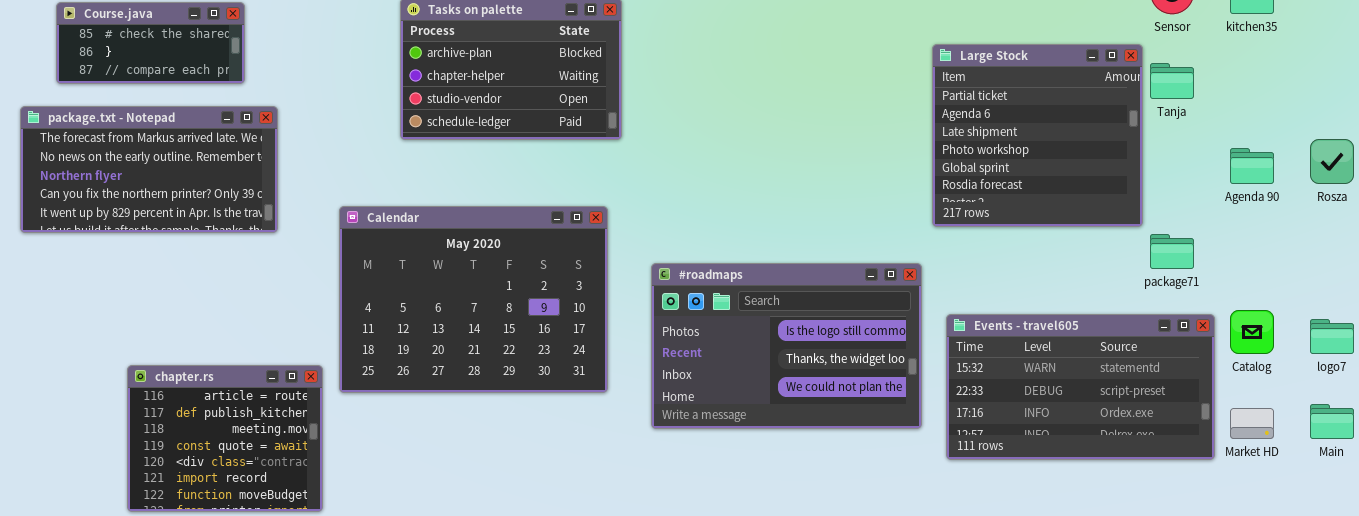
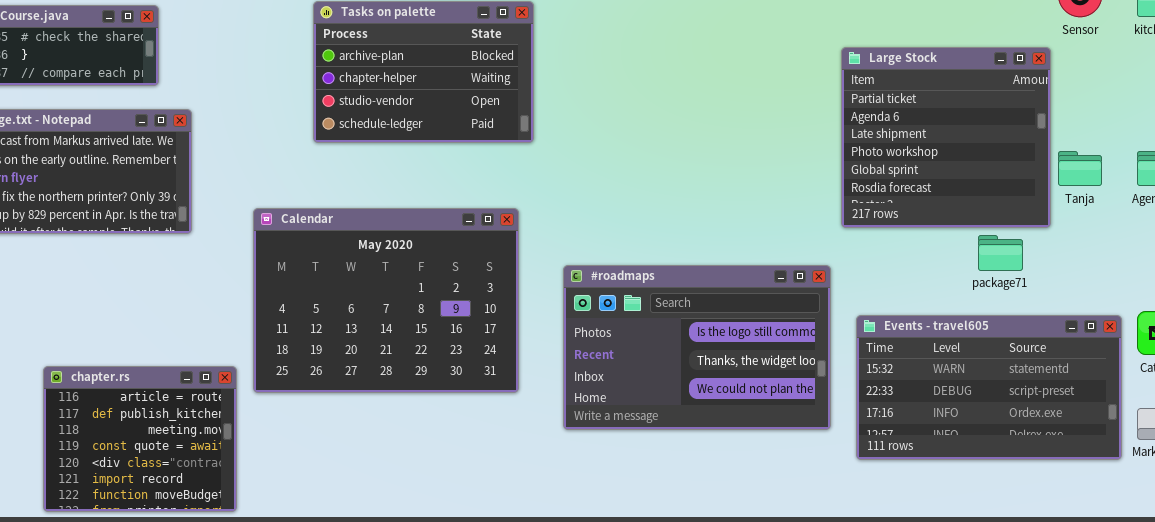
Tanja: [1150,63,1194,99] -> [1058,151,1102,186], moved
package71: [1150,234,1194,269] -> [978,235,1023,271], moved

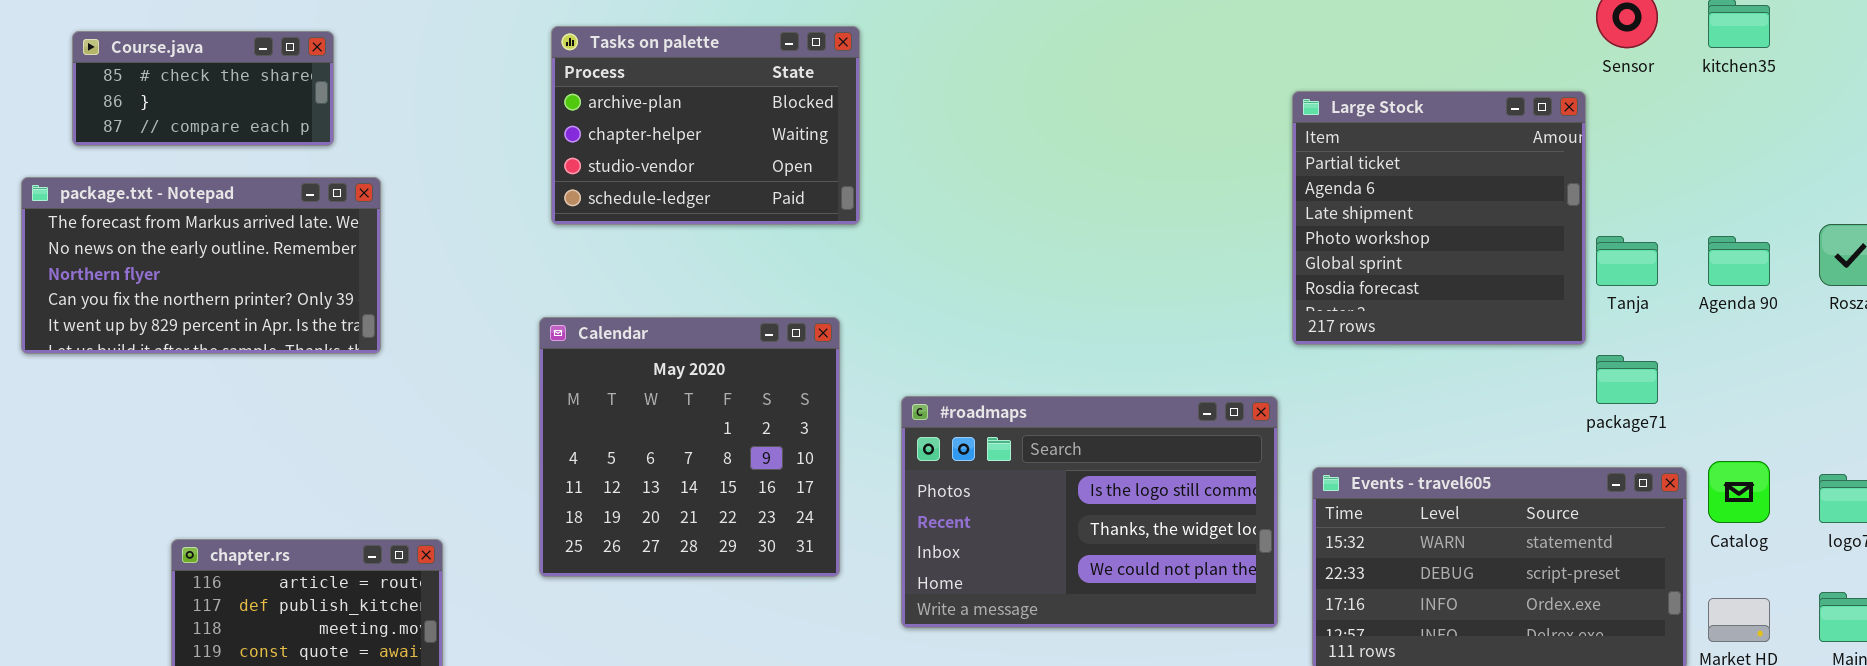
Calendar: [253,208,519,393] -> [539,317,840,577], resized
package71: [978,235,1023,271] -> [1596,355,1658,404], moved

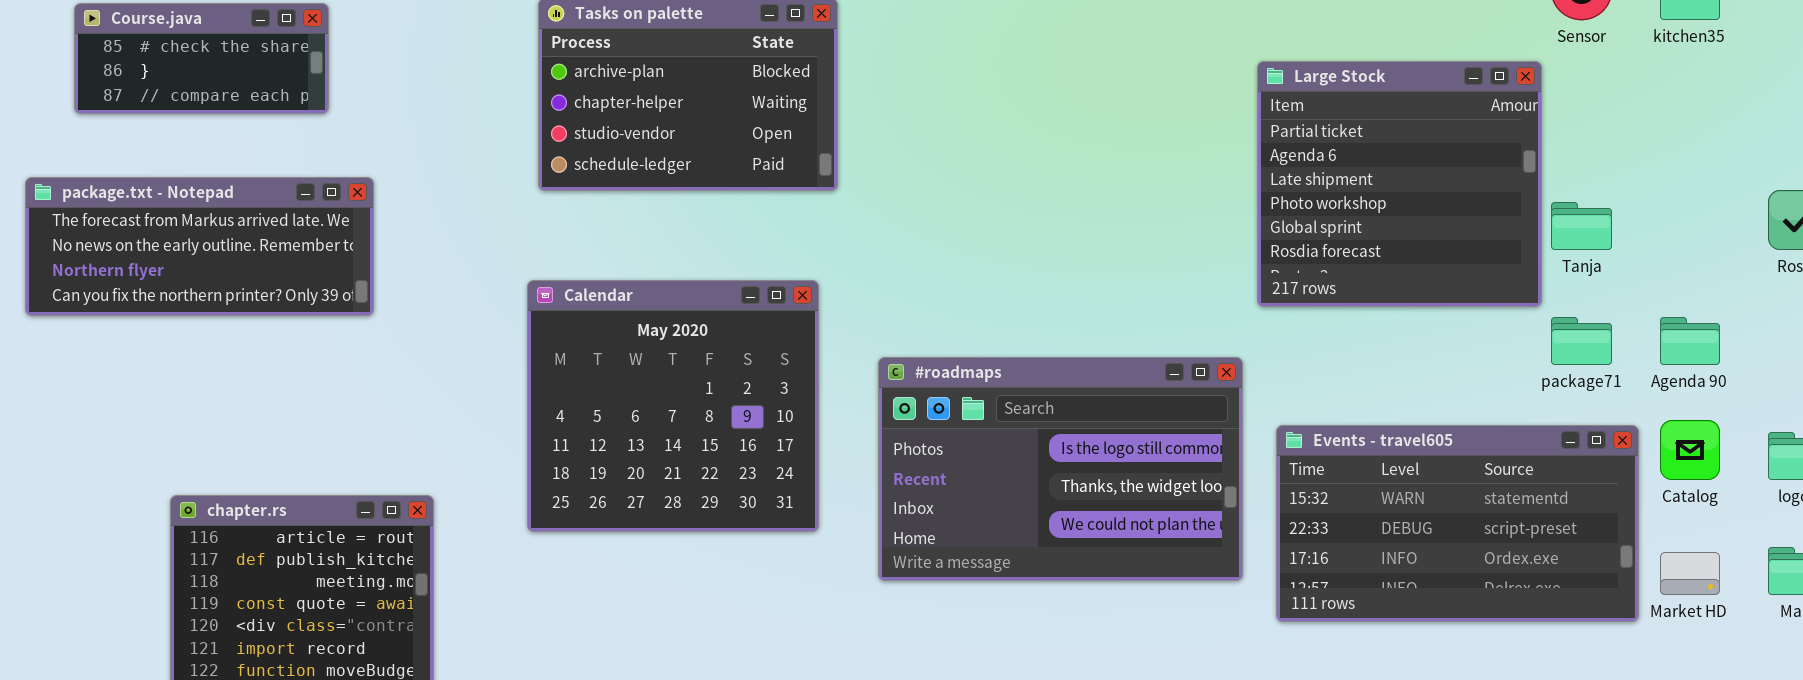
package.txt - Notepad: [21,177,381,354] -> [25,177,374,316], resized
Agenda 90: [1708,236,1770,286] -> [1660,317,1720,365], moved

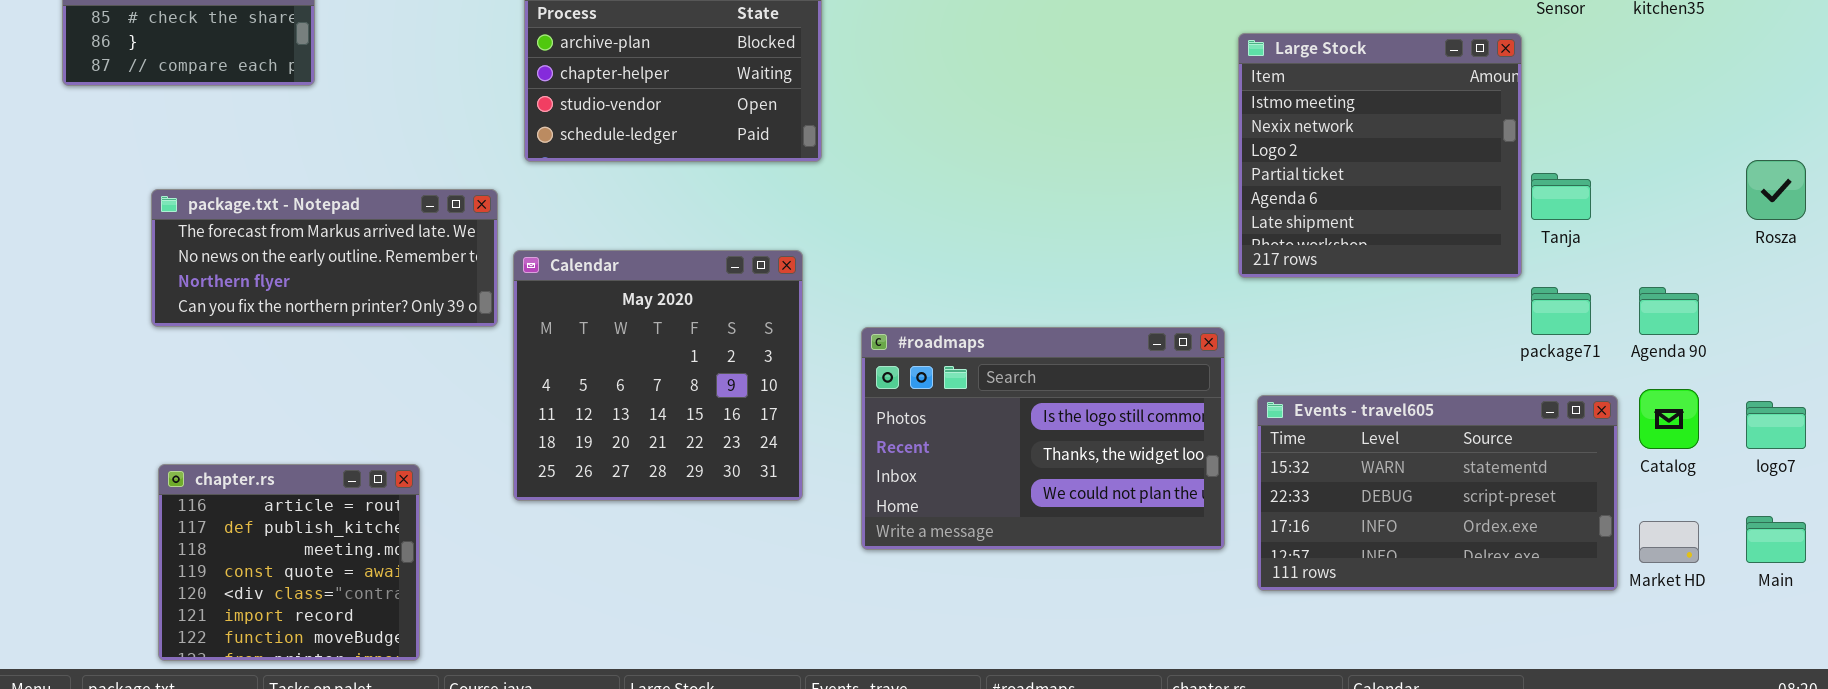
Large Stock: [1257,61,1542,307] -> [1238,33,1522,278], scrolled up 3 rows
package.txt - Notepad: [25,177,374,316] -> [151,189,498,327], moved

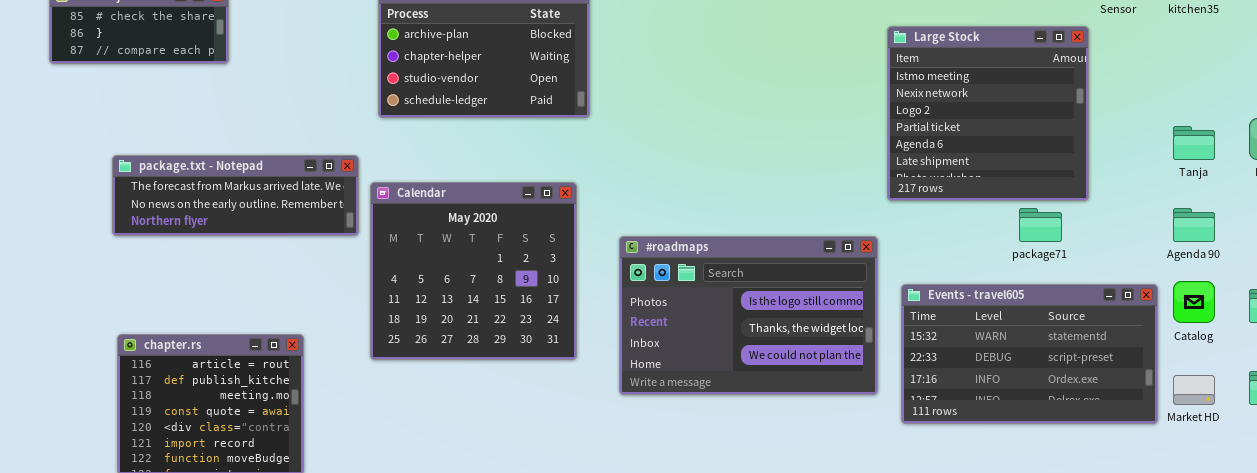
Tanja: [1531,173,1591,220] -> [1173,126,1215,160], moved
package.txt - Notepad: [151,189,498,327] -> [112,155,359,236], resized
package71: [1531,287,1591,335] -> [1019,208,1062,242], moved

